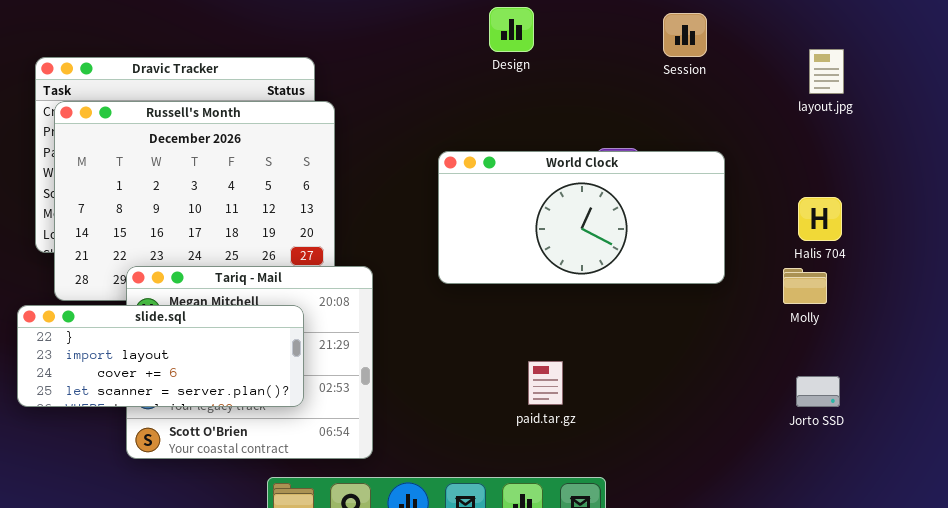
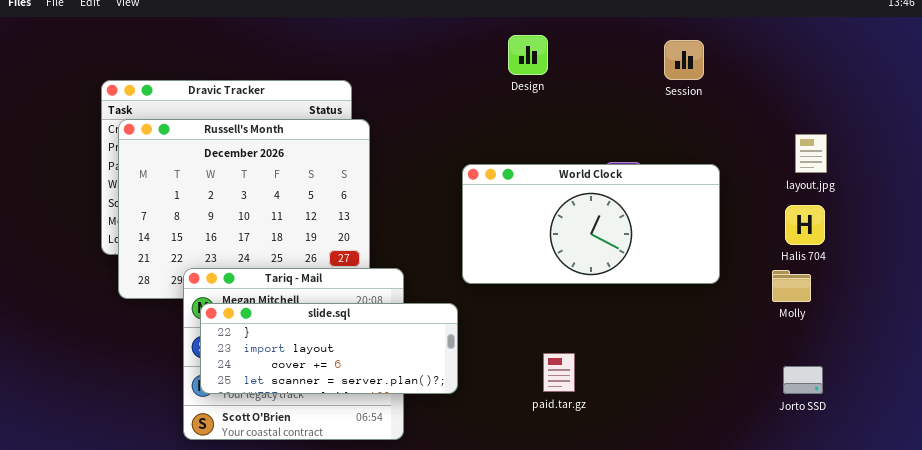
layout.jpg: [809,49,844,94] -> [795,134,827,173], moved
slide.sql: [17,305,304,407] -> [200,303,458,394], moved

